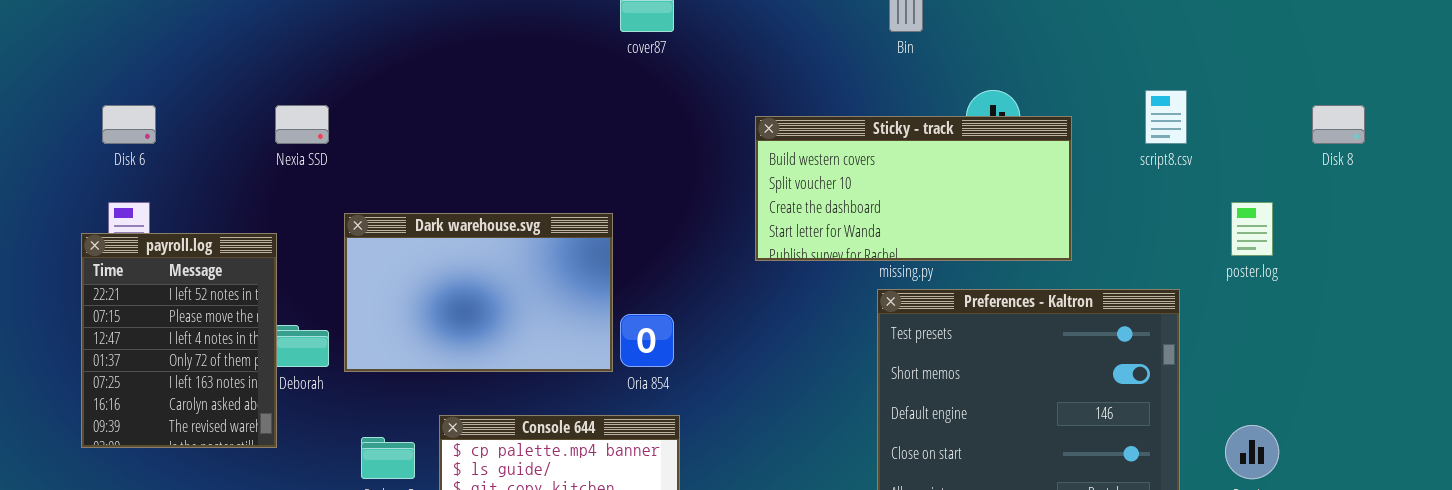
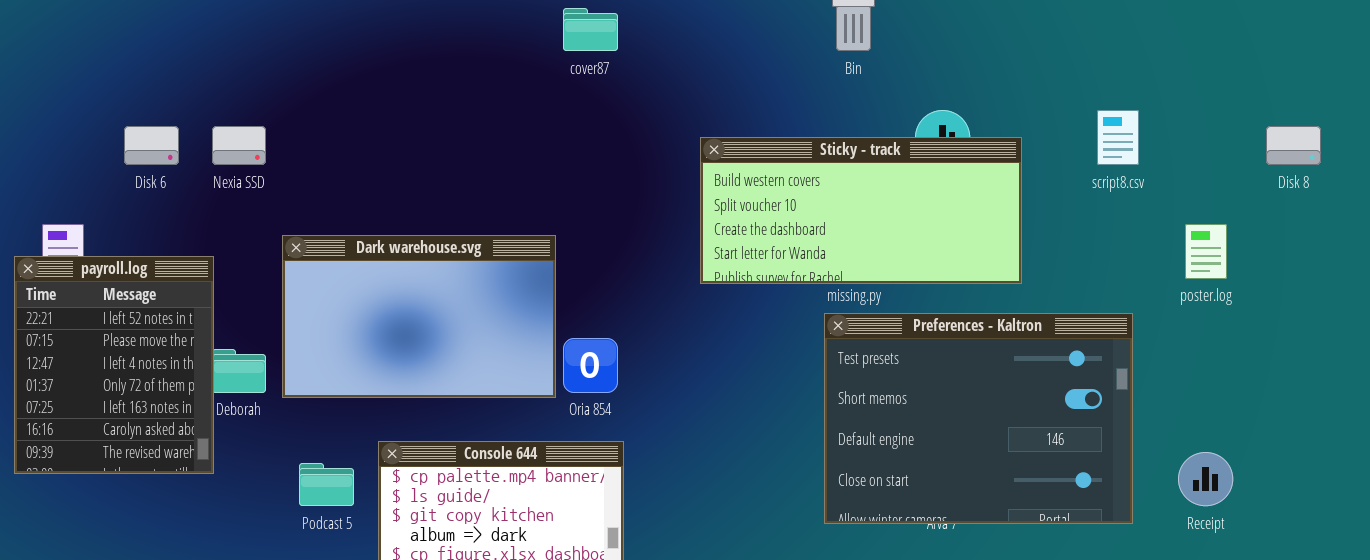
Disk 6: [102,105,156,144] -> [124,126,179,165], moved

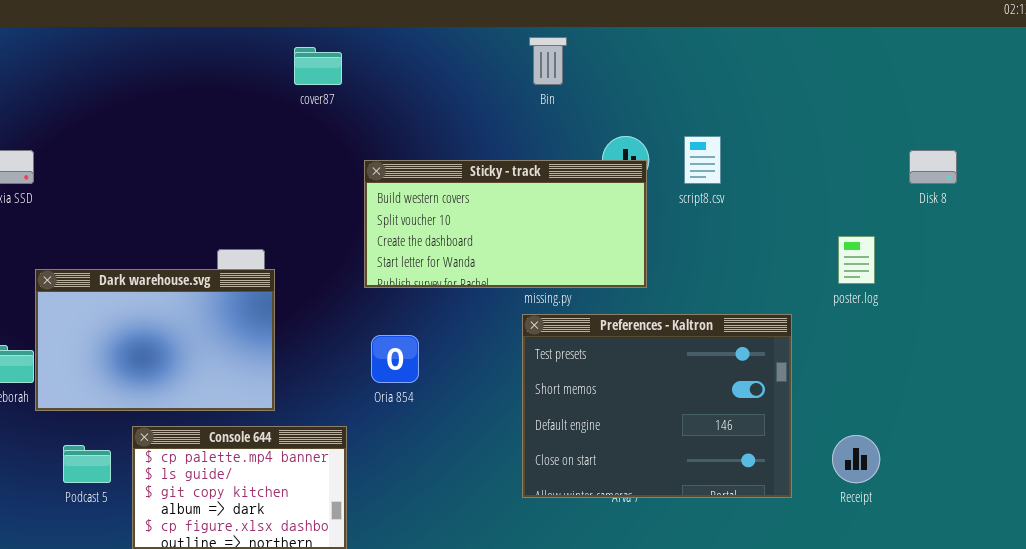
script8.csv: [1097,110,1139,165] -> [684,136,721,184], moved
Sticky - track: [700,137,1022,284] -> [364,160,647,288], moved
Dark warehouse.svg: [282,235,556,398] -> [35,269,275,411], moved
Oria 854: [563,338,618,393] -> [371,335,419,383], moved

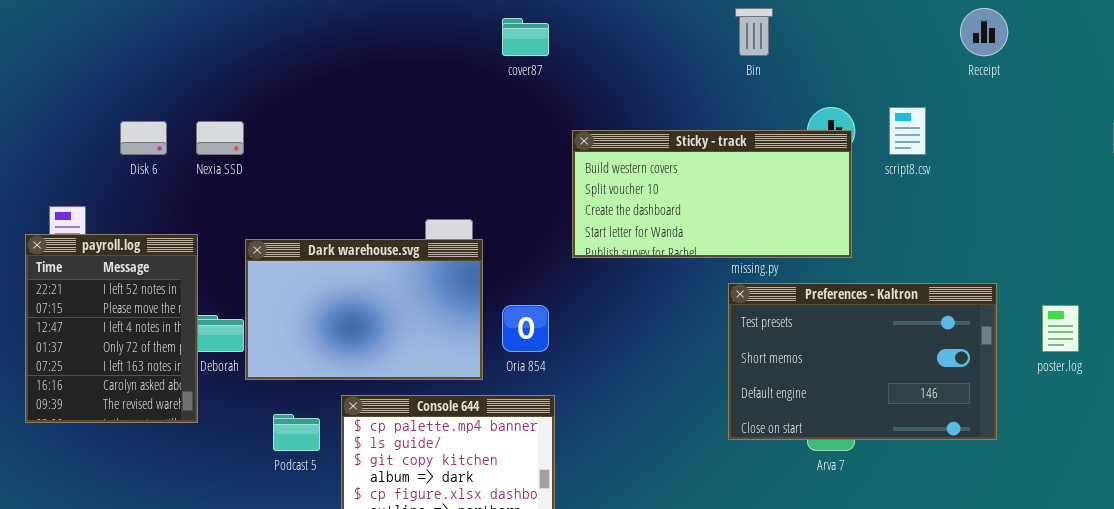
poster.log: [838,236,875,284] -> [1042,305,1079,352], moved
Preferences - Kaltron: [522,314,792,498] -> [728,283,997,440], resized
Oria 854: [371,335,419,383] -> [502,305,549,352], moved
Receipt: [832,435,880,483] -> [960,8,1008,56], moved

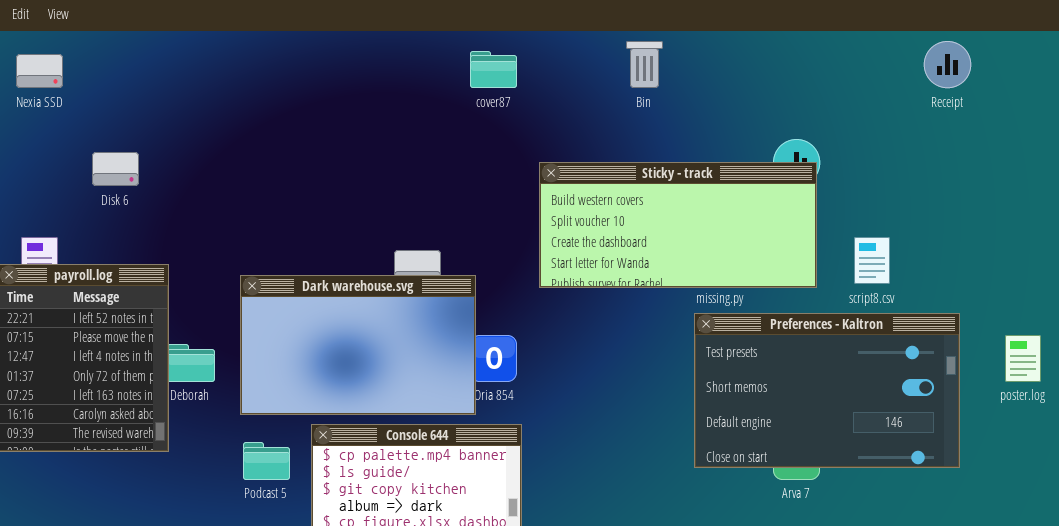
Bin: [735,8,773,56] -> [626,41,663,88], moved
script8.csv: [889,107,926,155] -> [854,237,890,284], moved
Nexia SSD: [196,121,244,155] -> [16,54,63,88], moved
Dark warehouse.svg: [245,239,483,380] -> [240,275,476,415], moved

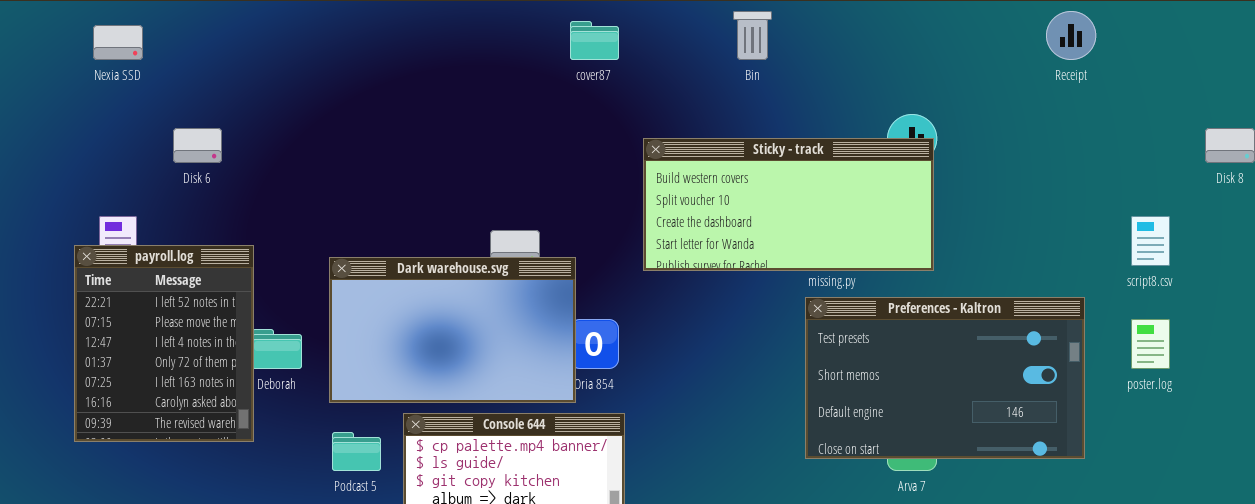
script8.csv: [854,237,890,284] -> [1131,216,1170,266], moved

